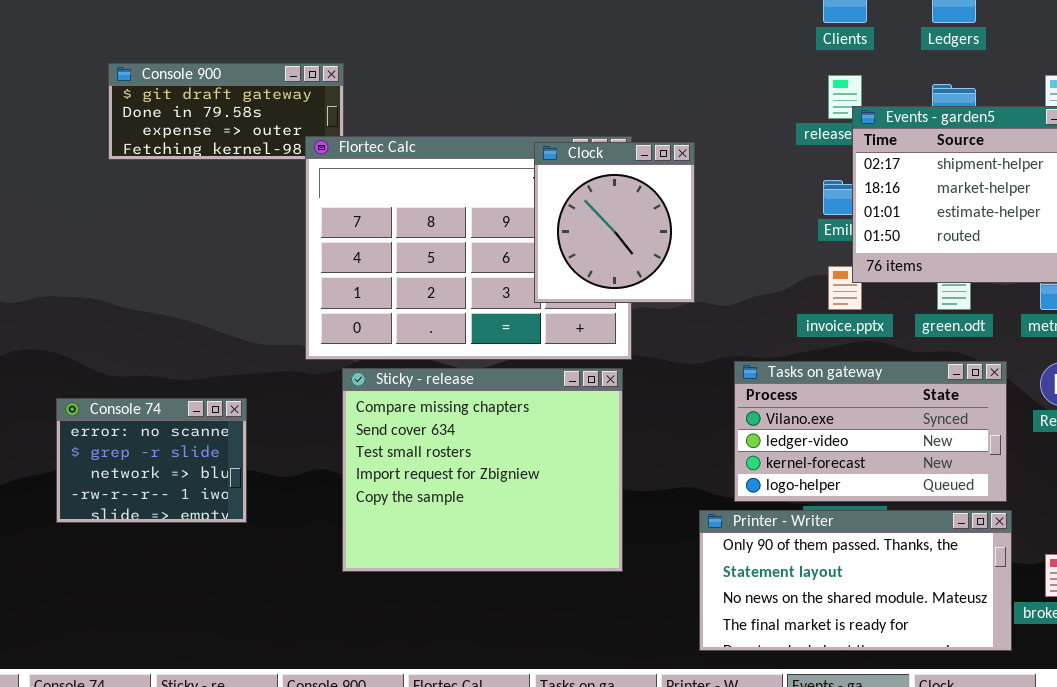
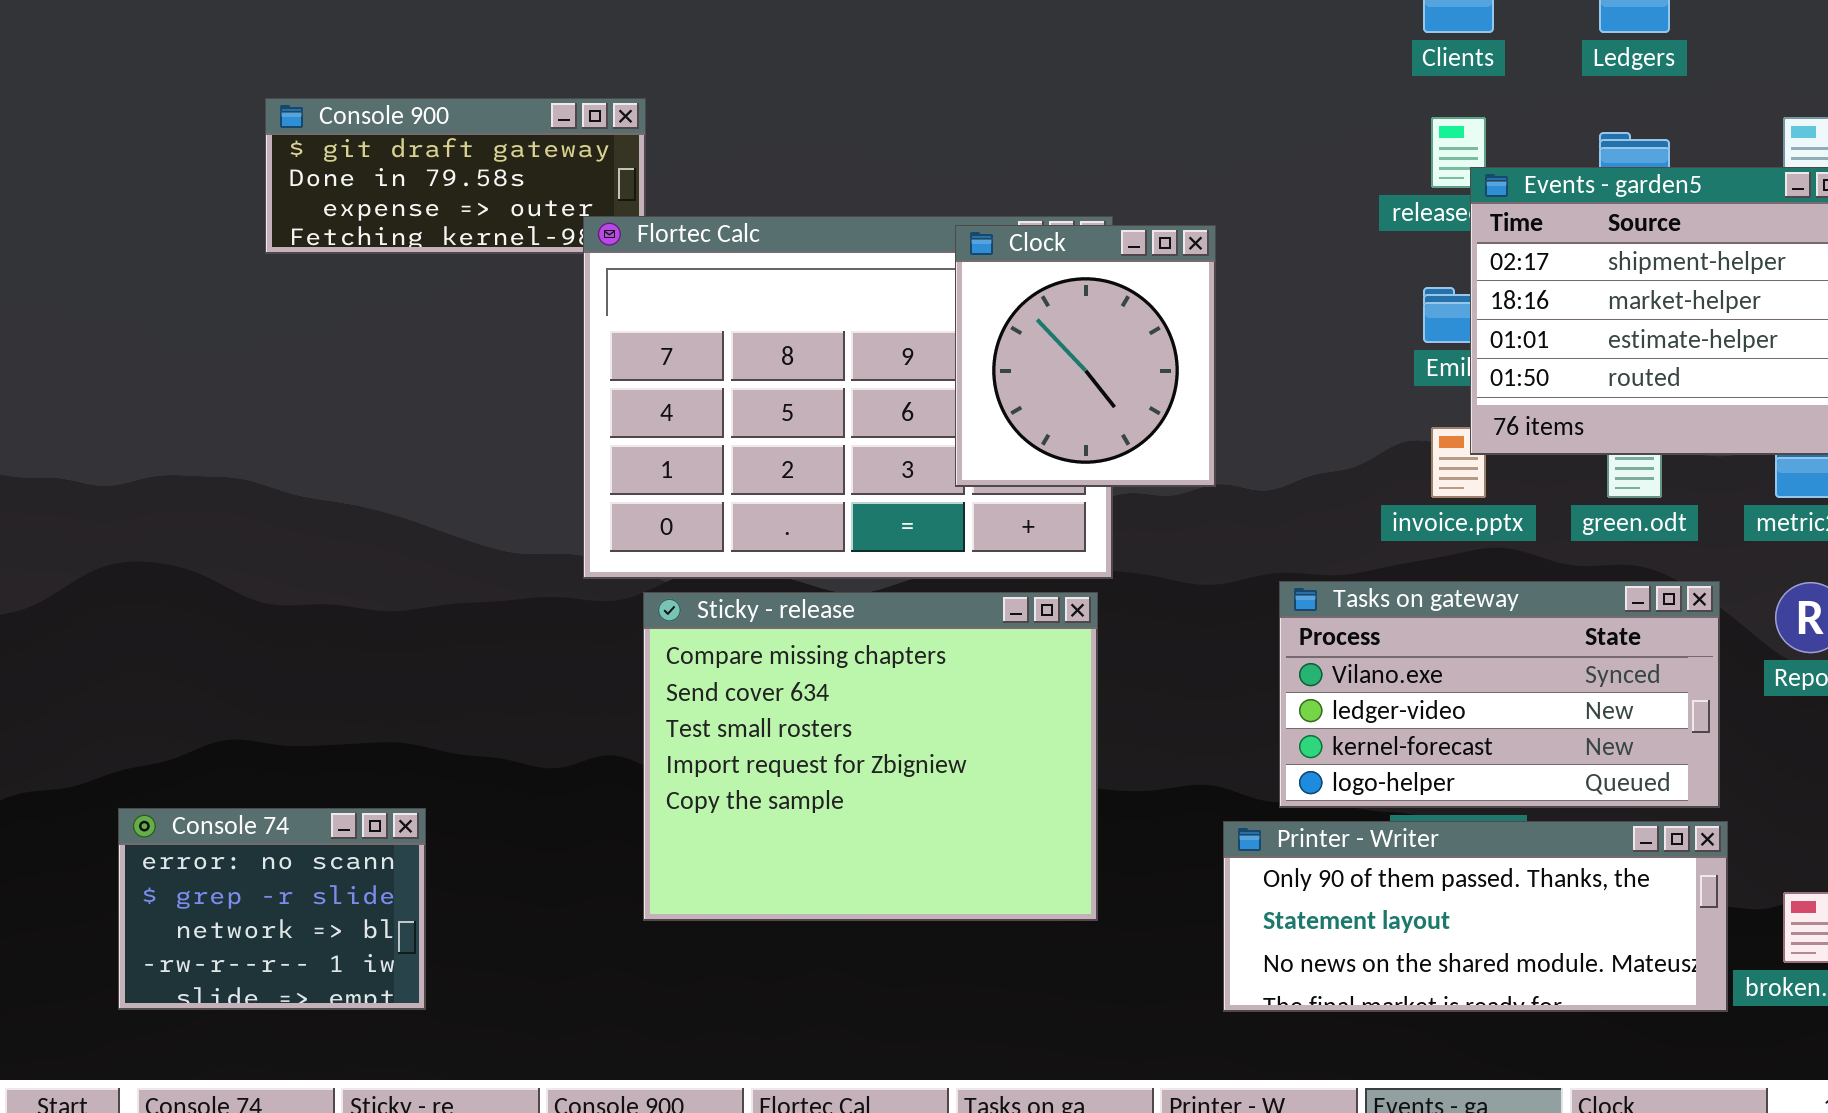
Console 74: [56,398,247,523] -> [118,808,426,1010], moved
Printer - Writer: [699,510,1012,651] -> [1223,821,1728,1012], resized

